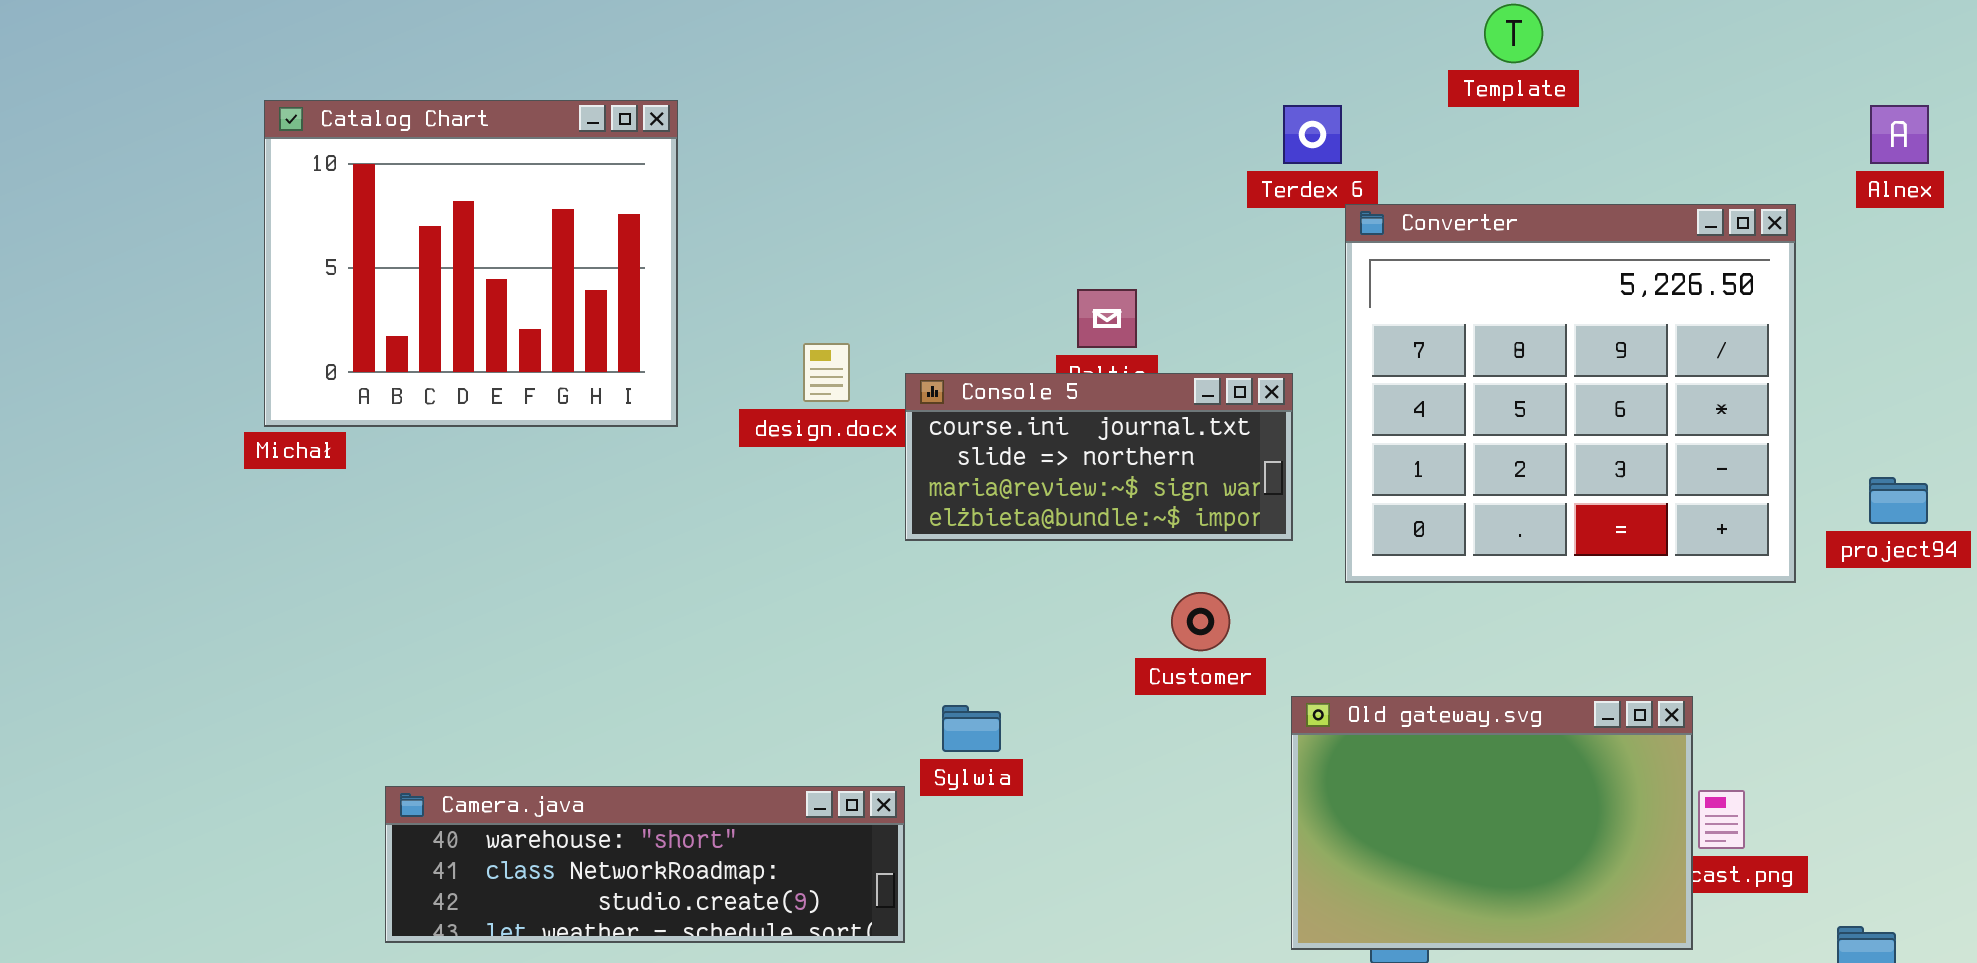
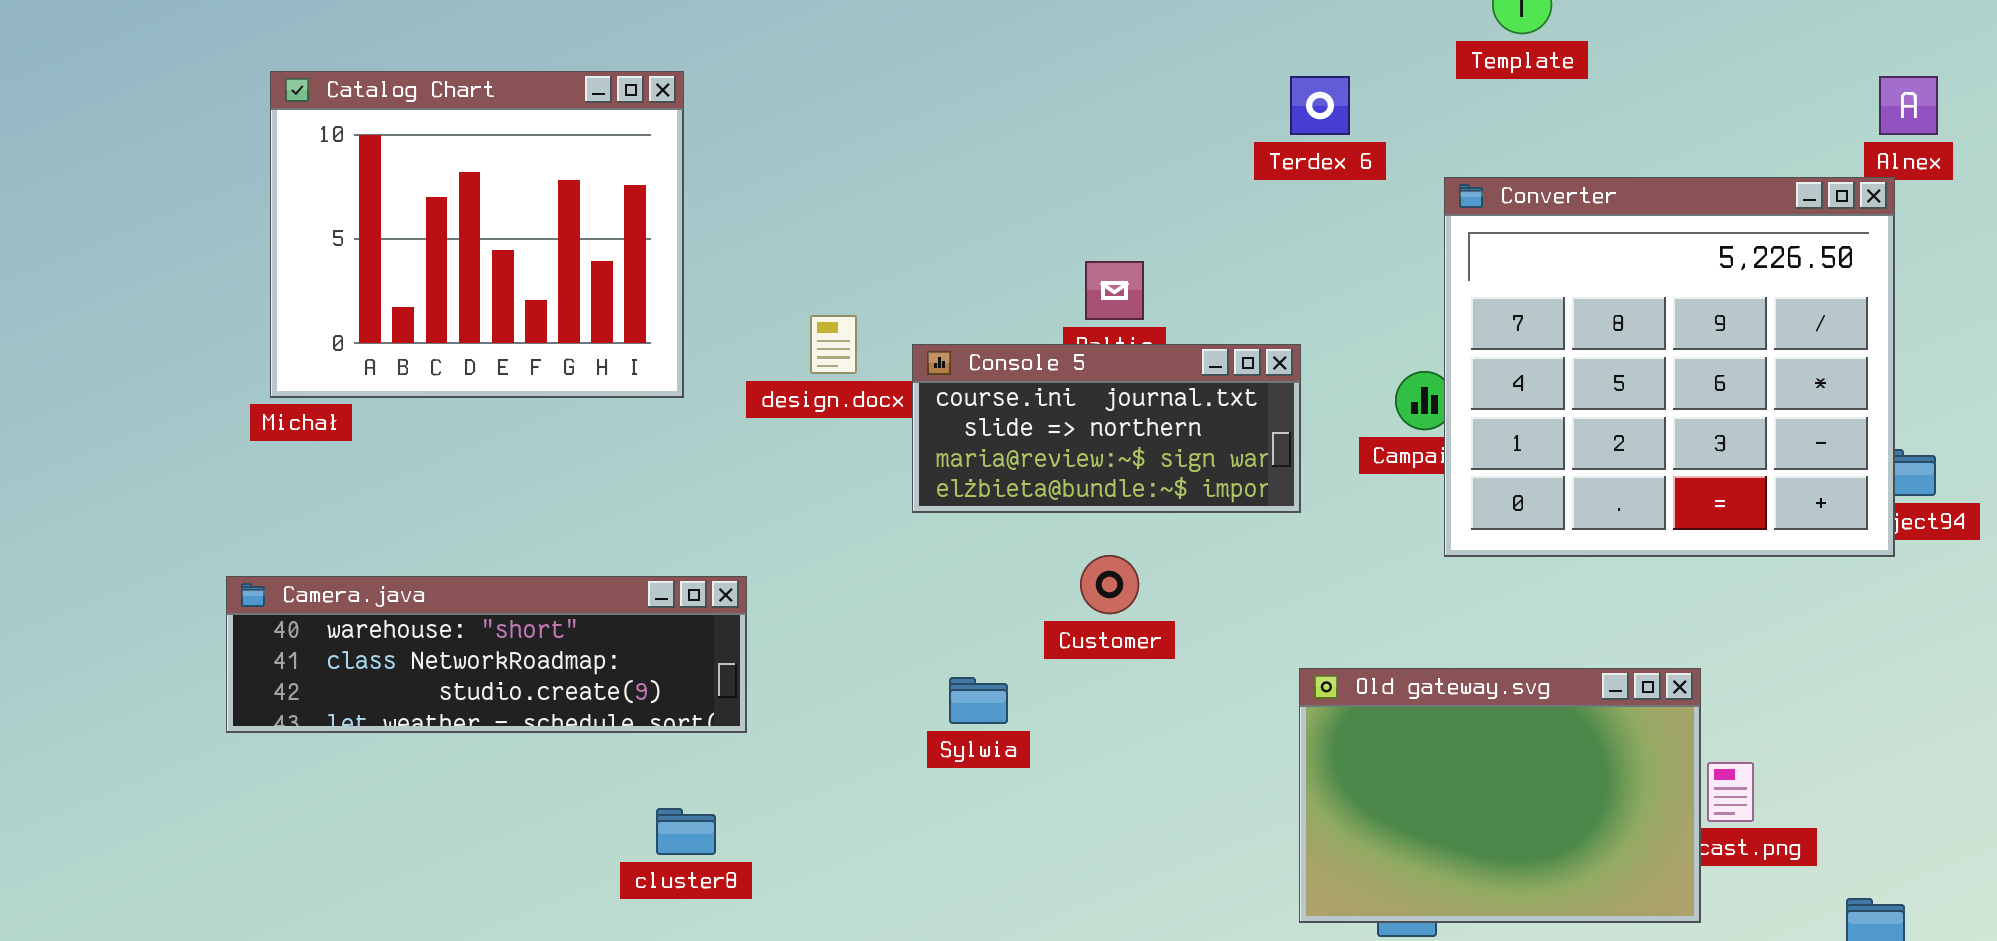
Converter: [1345,204,1796,583] -> [1444,177,1895,557], moved
Customer: [1171,592,1230,651] -> [1080,555,1139,614], moved
Camera.java: [385,786,905,943] -> [226,576,747,733], moved

